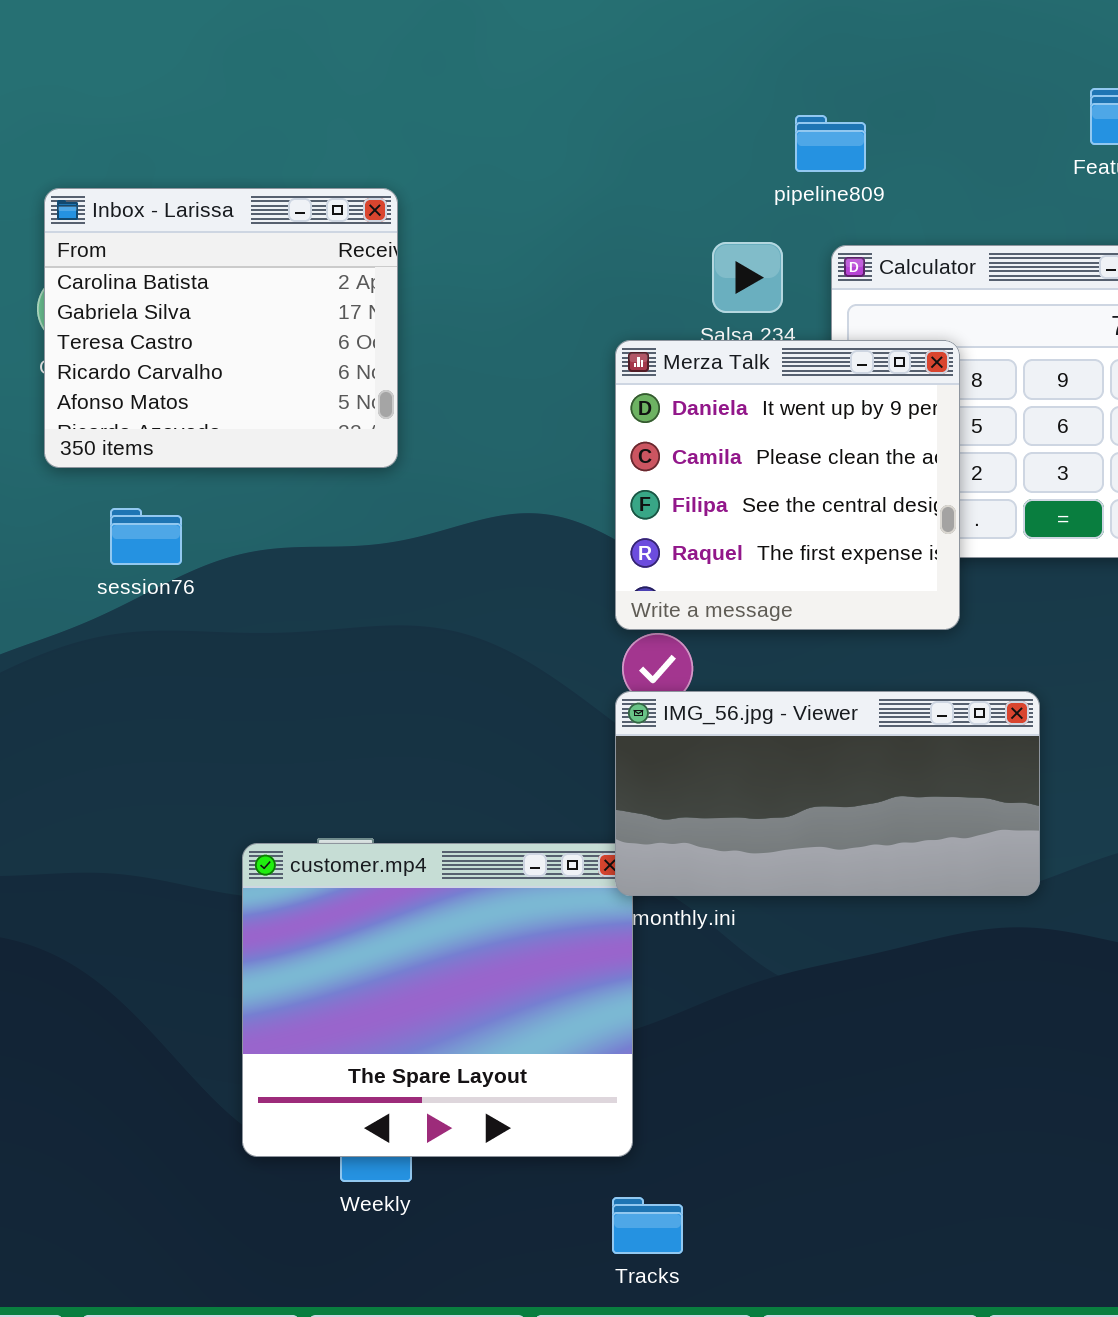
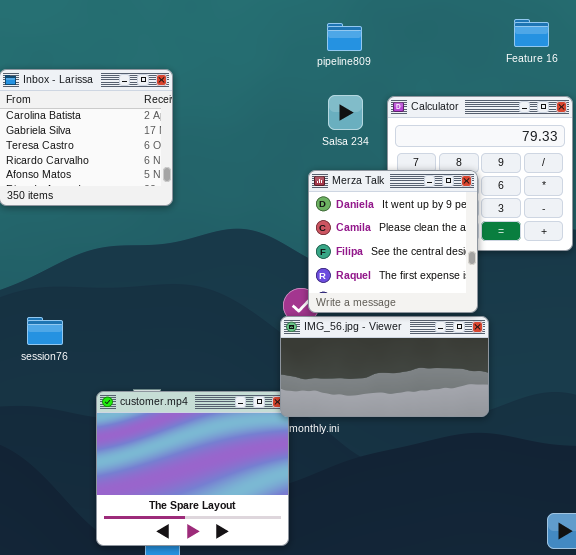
pipeline809: [795,115,866,172] -> [327,23,362,51], moved
Merza Talk: [615,340,960,630] -> [308,170,478,313], moved
session76: [110,508,182,565] -> [27,317,63,345], moved

